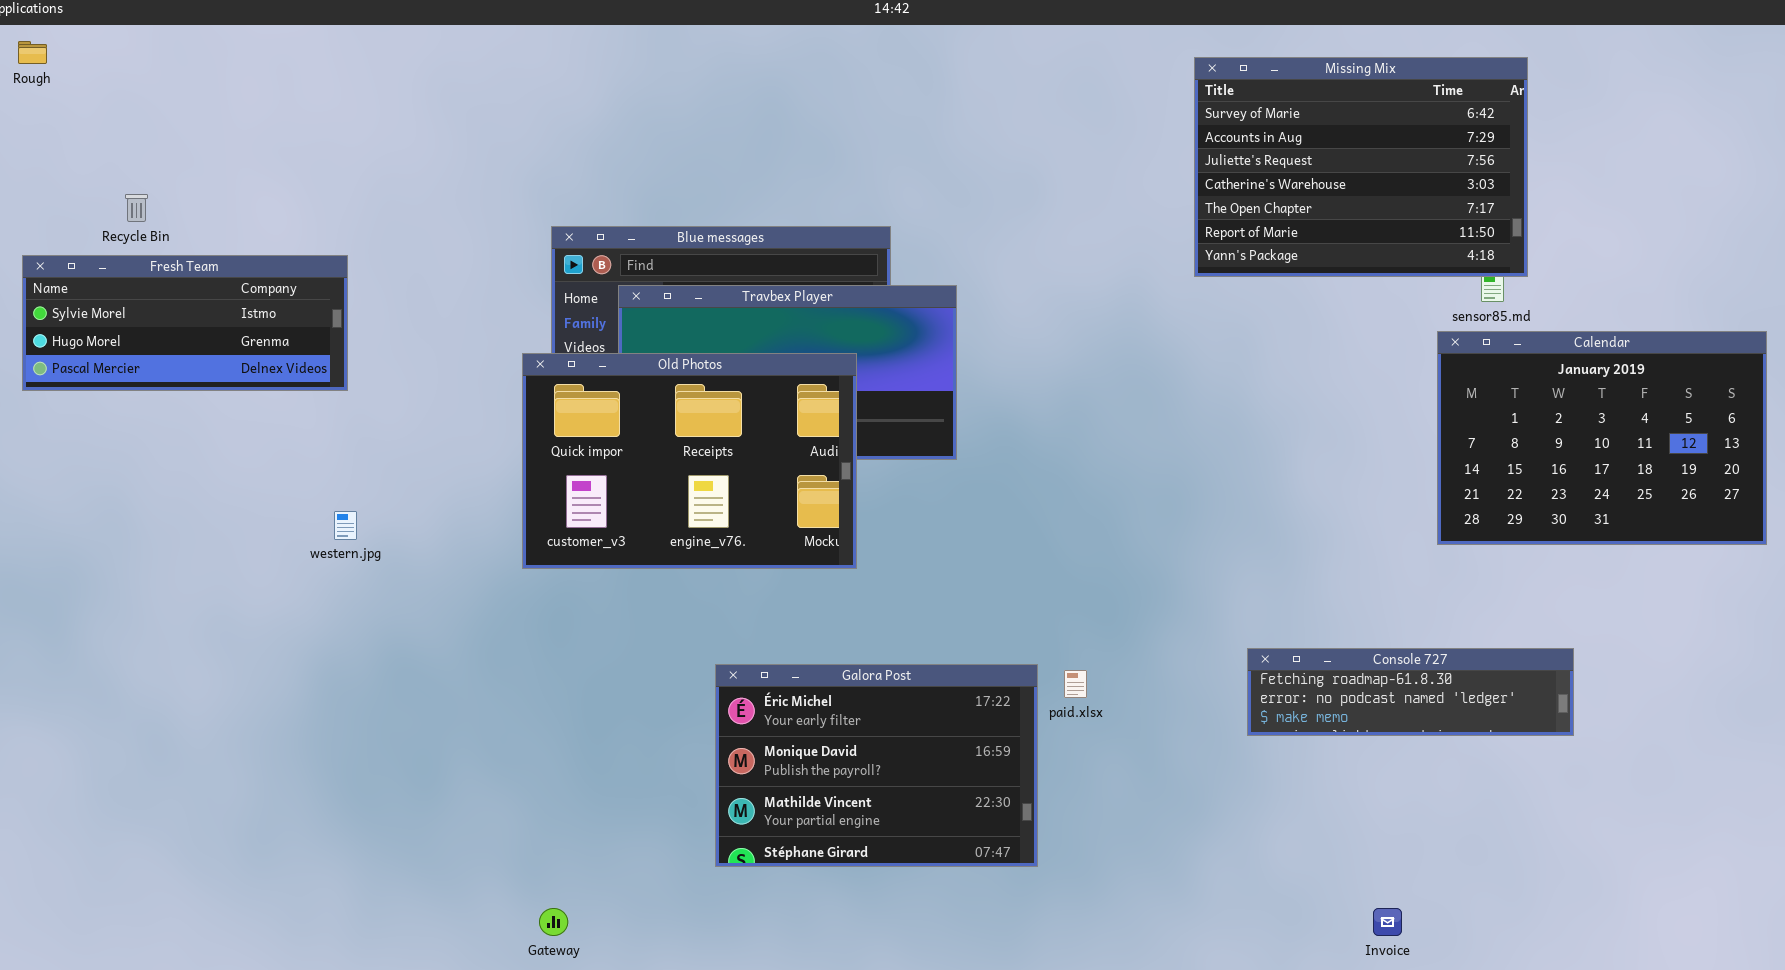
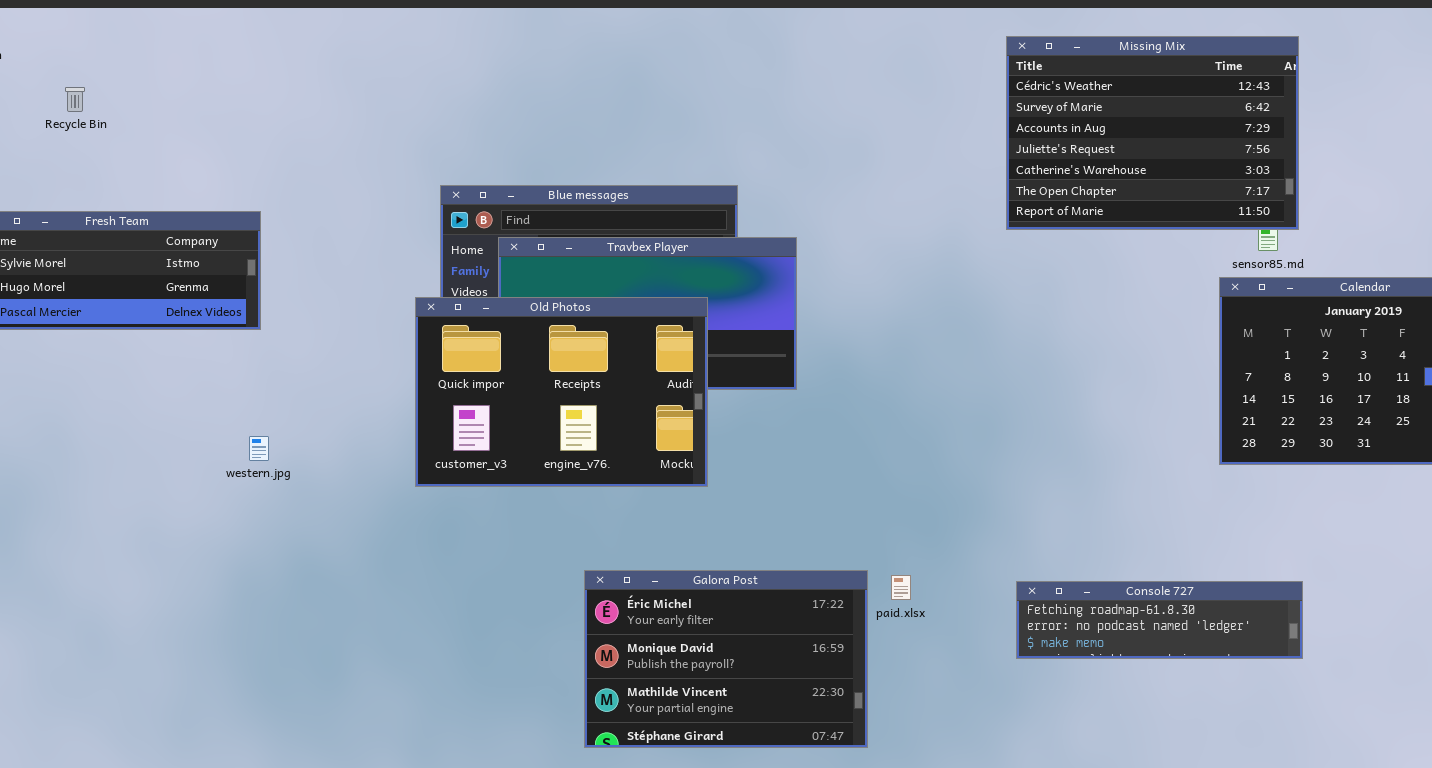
Missing Mix: [1194,57,1528,277] -> [1006,36,1299,230], scrolled up 1 row
Recycle Bin: [125,194,148,222] -> [65,87,85,112], moved
Console 727: [1247,648,1574,736] -> [1016,581,1303,659], moved

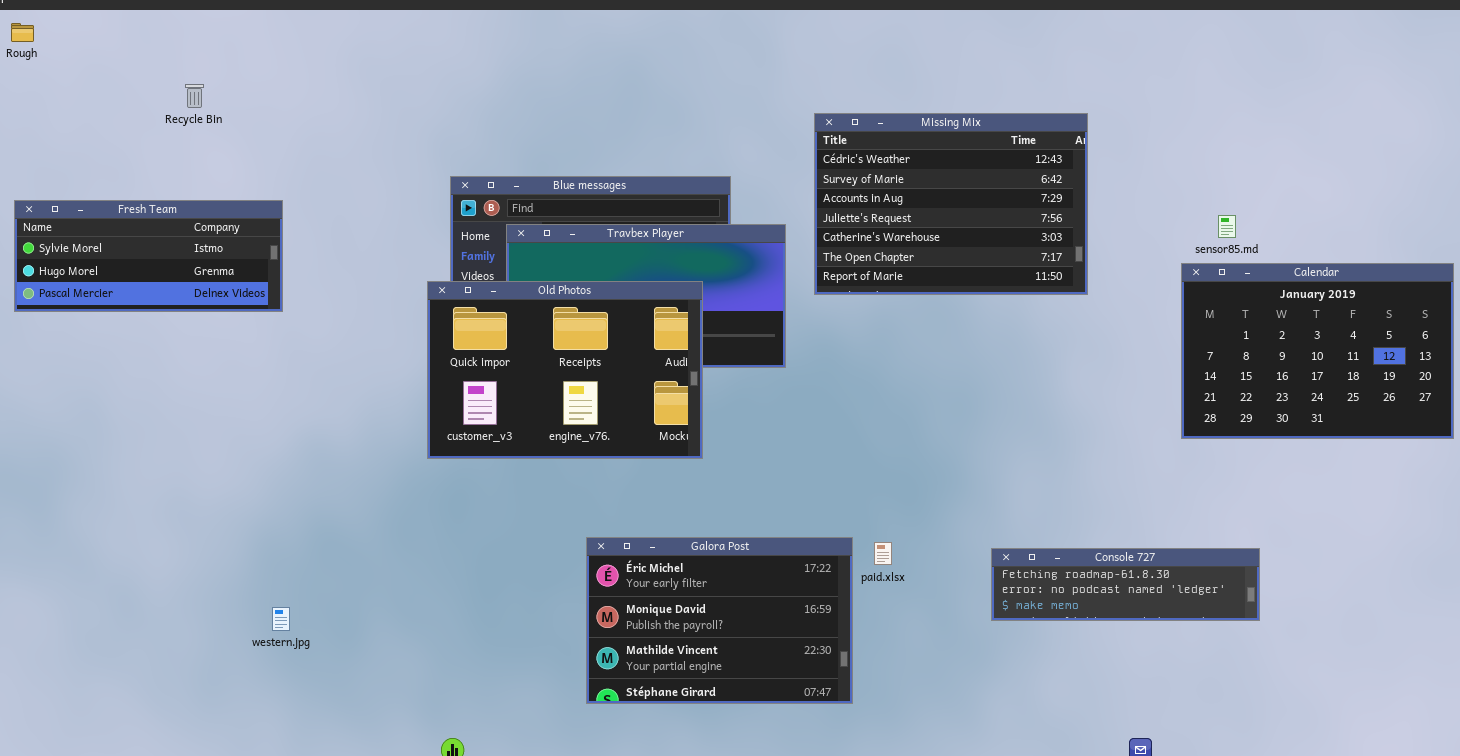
Missing Mix: [1006,36,1299,230] -> [814,113,1088,295], moved
Recycle Bin: [65,87,85,112] -> [185,84,204,108], moved
western.jpg: [249,436,269,461] -> [272,607,290,631], moved

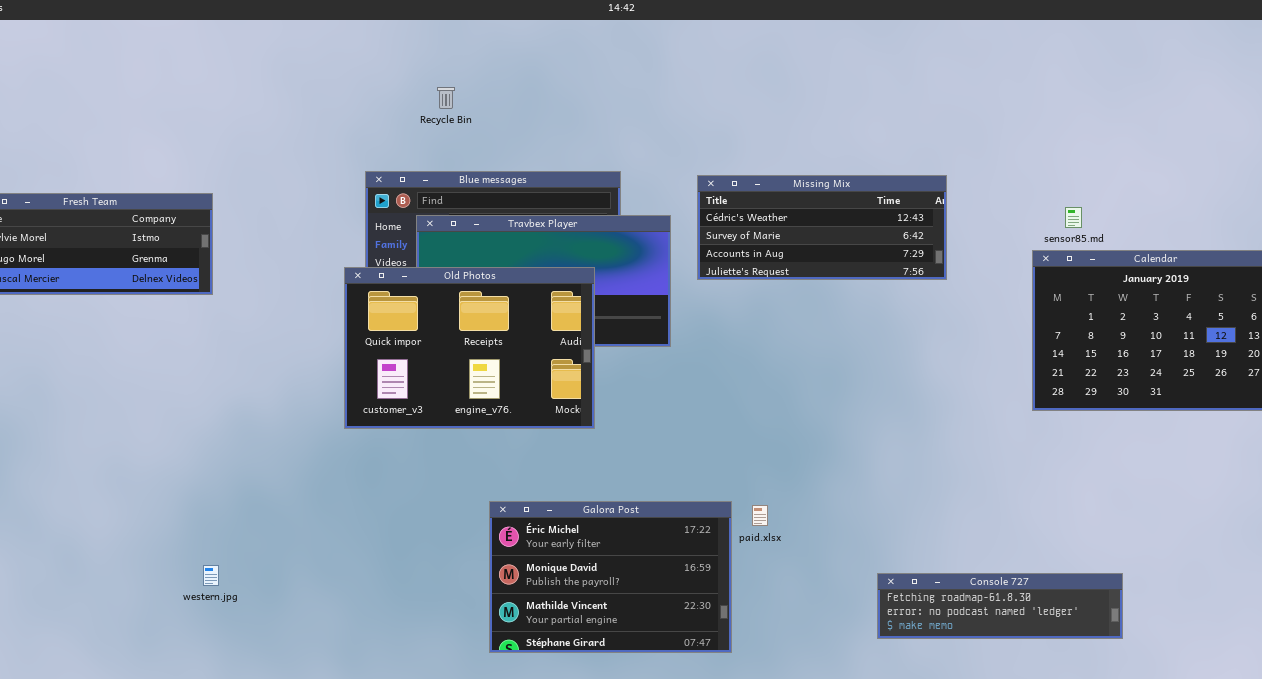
Recycle Bin: [185,84,204,108] -> [437,87,455,109], moved
Missing Mix: [814,113,1088,295] -> [697,175,947,280], resized
Console 727: [991,548,1260,621] -> [877,573,1123,639], moved

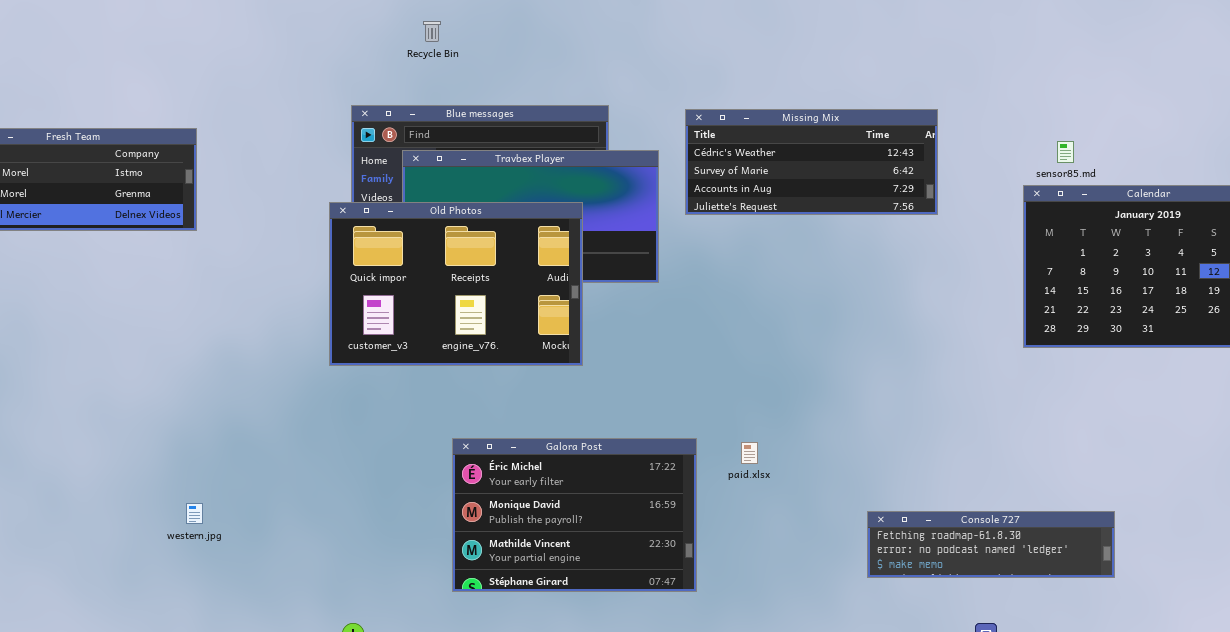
Galora Post: [489,501,732,653] -> [452,438,697,592], moved

